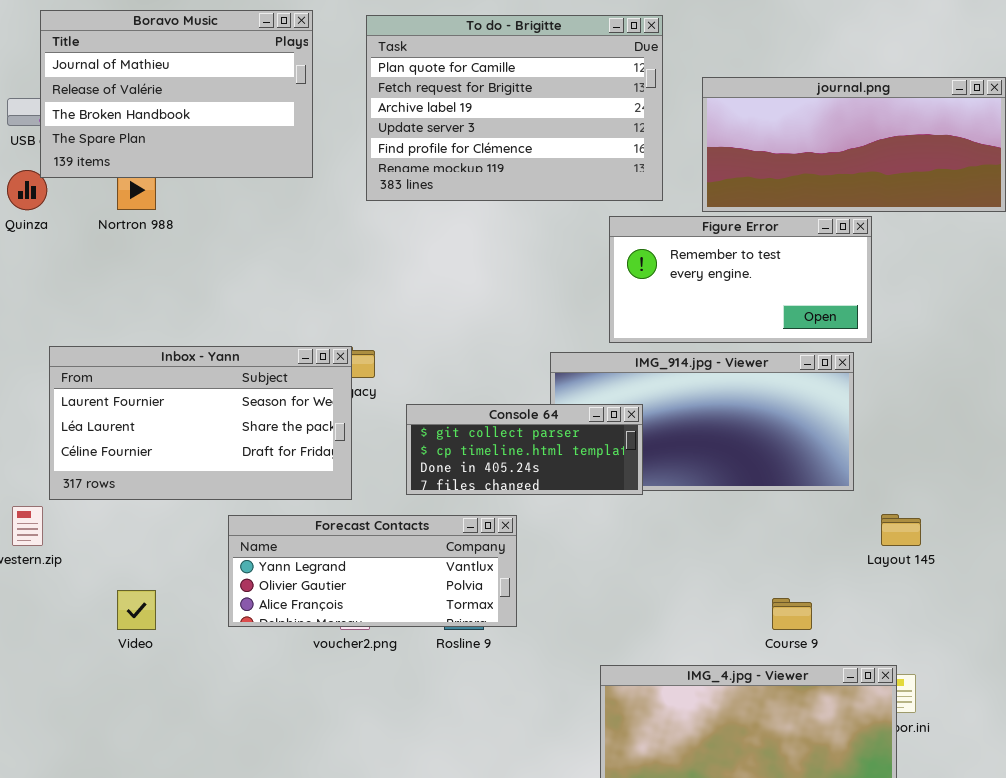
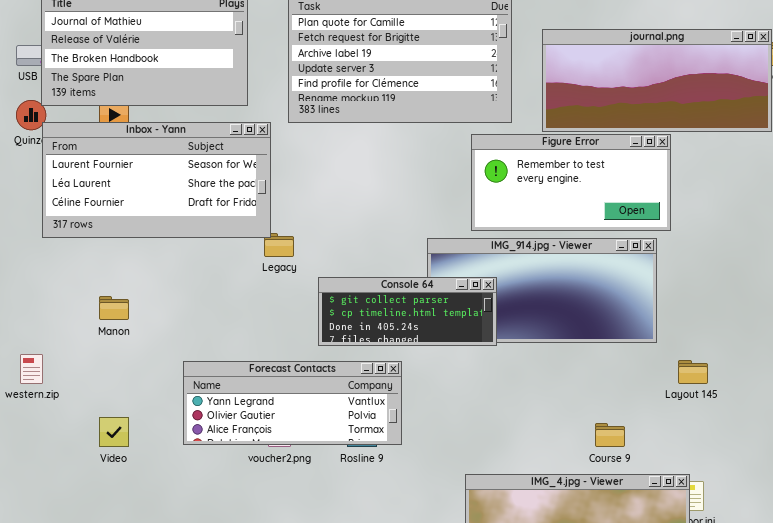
Inbox - Yann: [49,346,352,500] -> [42,122,271,238], moved

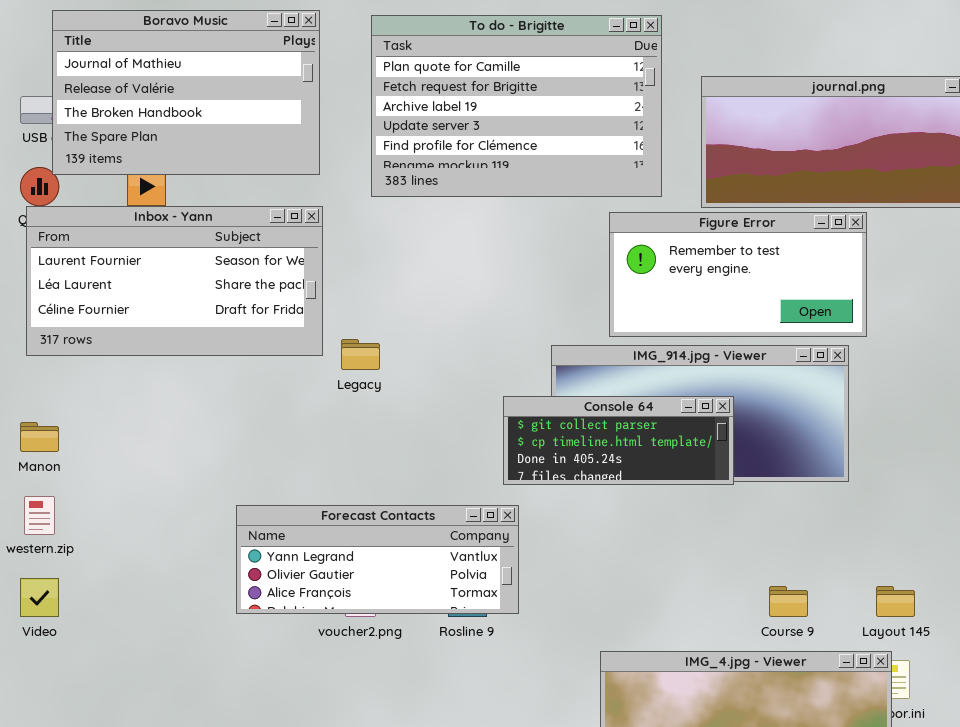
Inbox - Yann: [42,122,271,238] -> [26,206,323,356], moved
Console 64: [318,277,497,346] -> [503,396,734,485], moved
Manon: [99,296,129,320] -> [20,422,59,452], moved
Layout 145: [678,360,708,384] -> [876,586,915,617], moved
Video: [99,417,129,447] -> [20,578,59,617], moved

